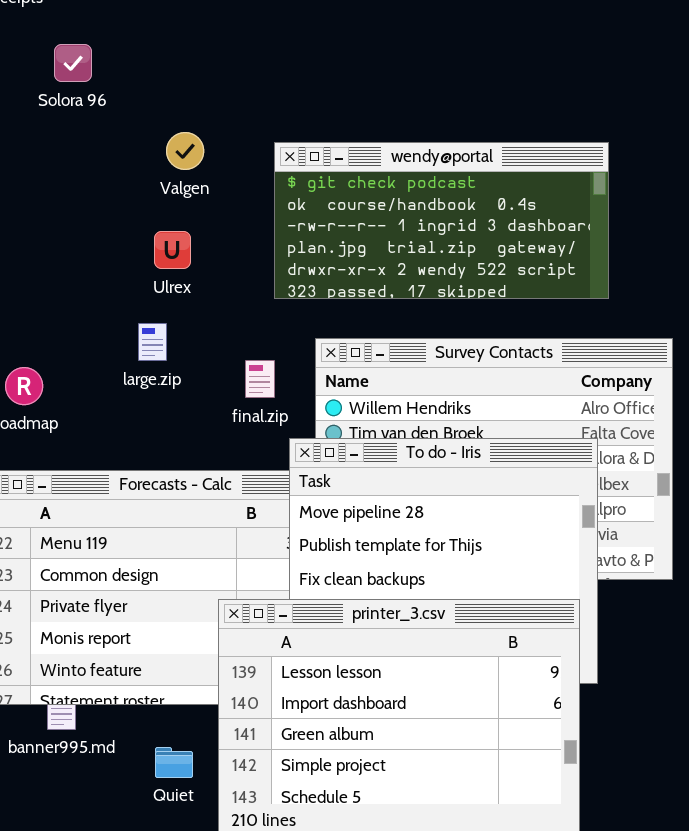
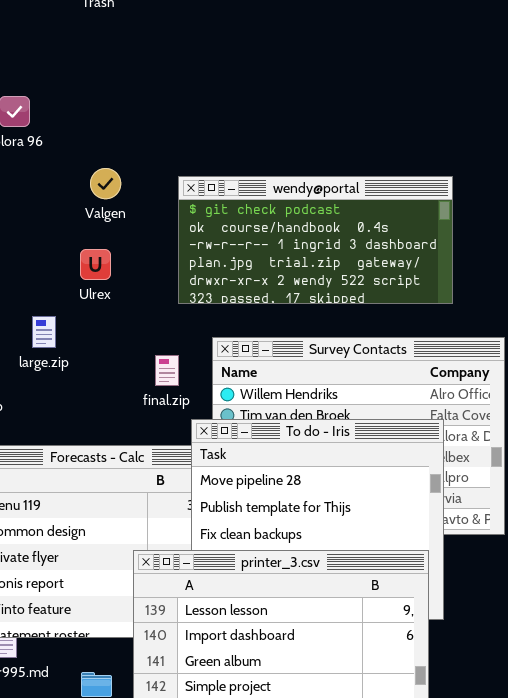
large.zip: [138,323,167,361] -> [32,316,56,348], moved

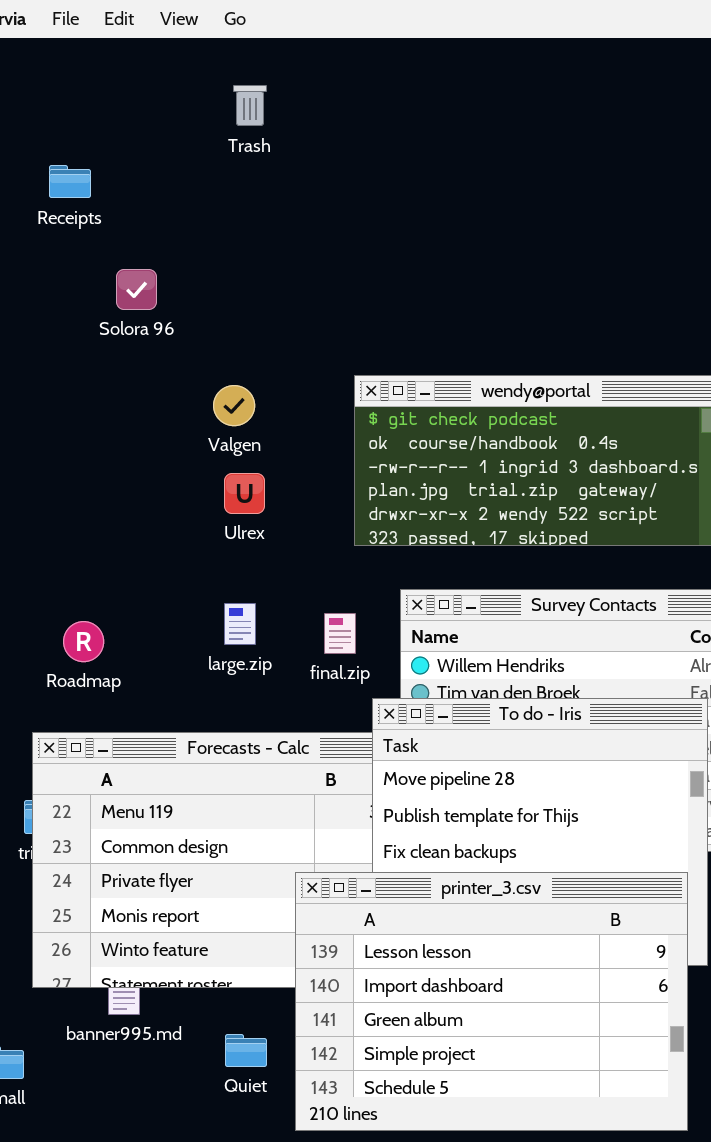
Valgen: [90,168,121,199] -> [213,385,255,426], moved
large.zip: [32,316,56,348] -> [224,603,256,645], moved

